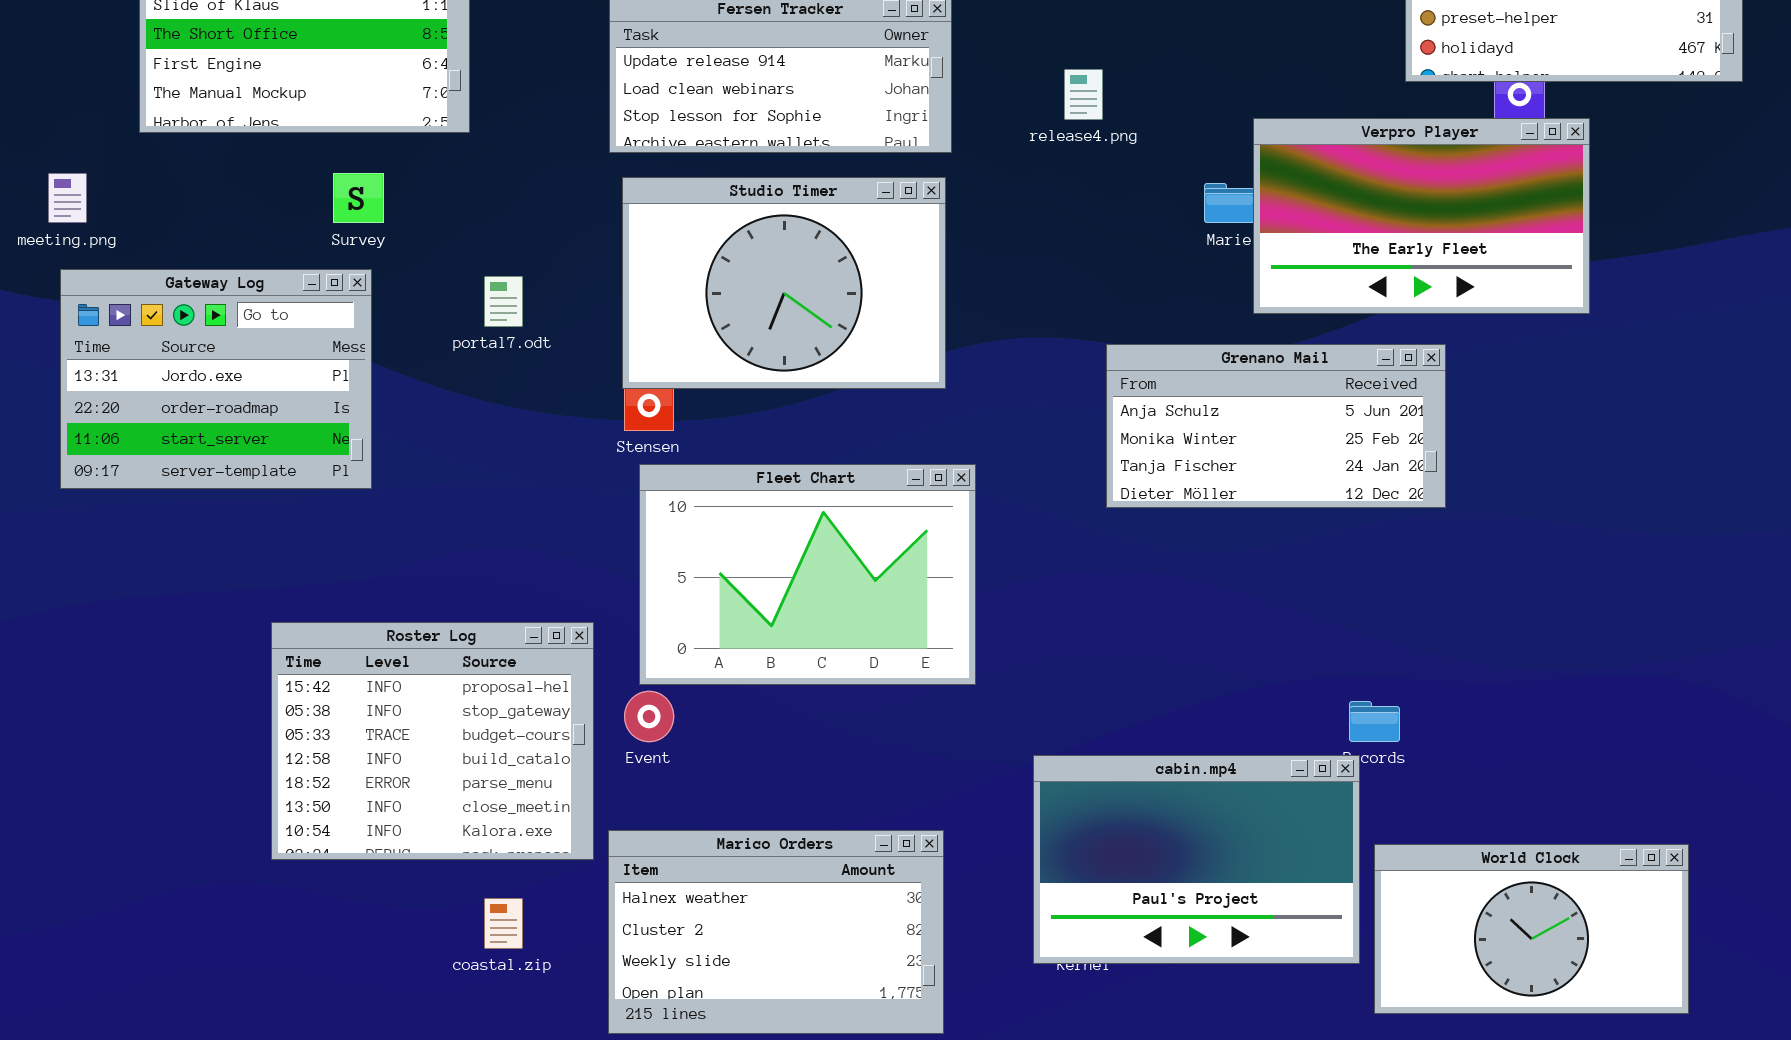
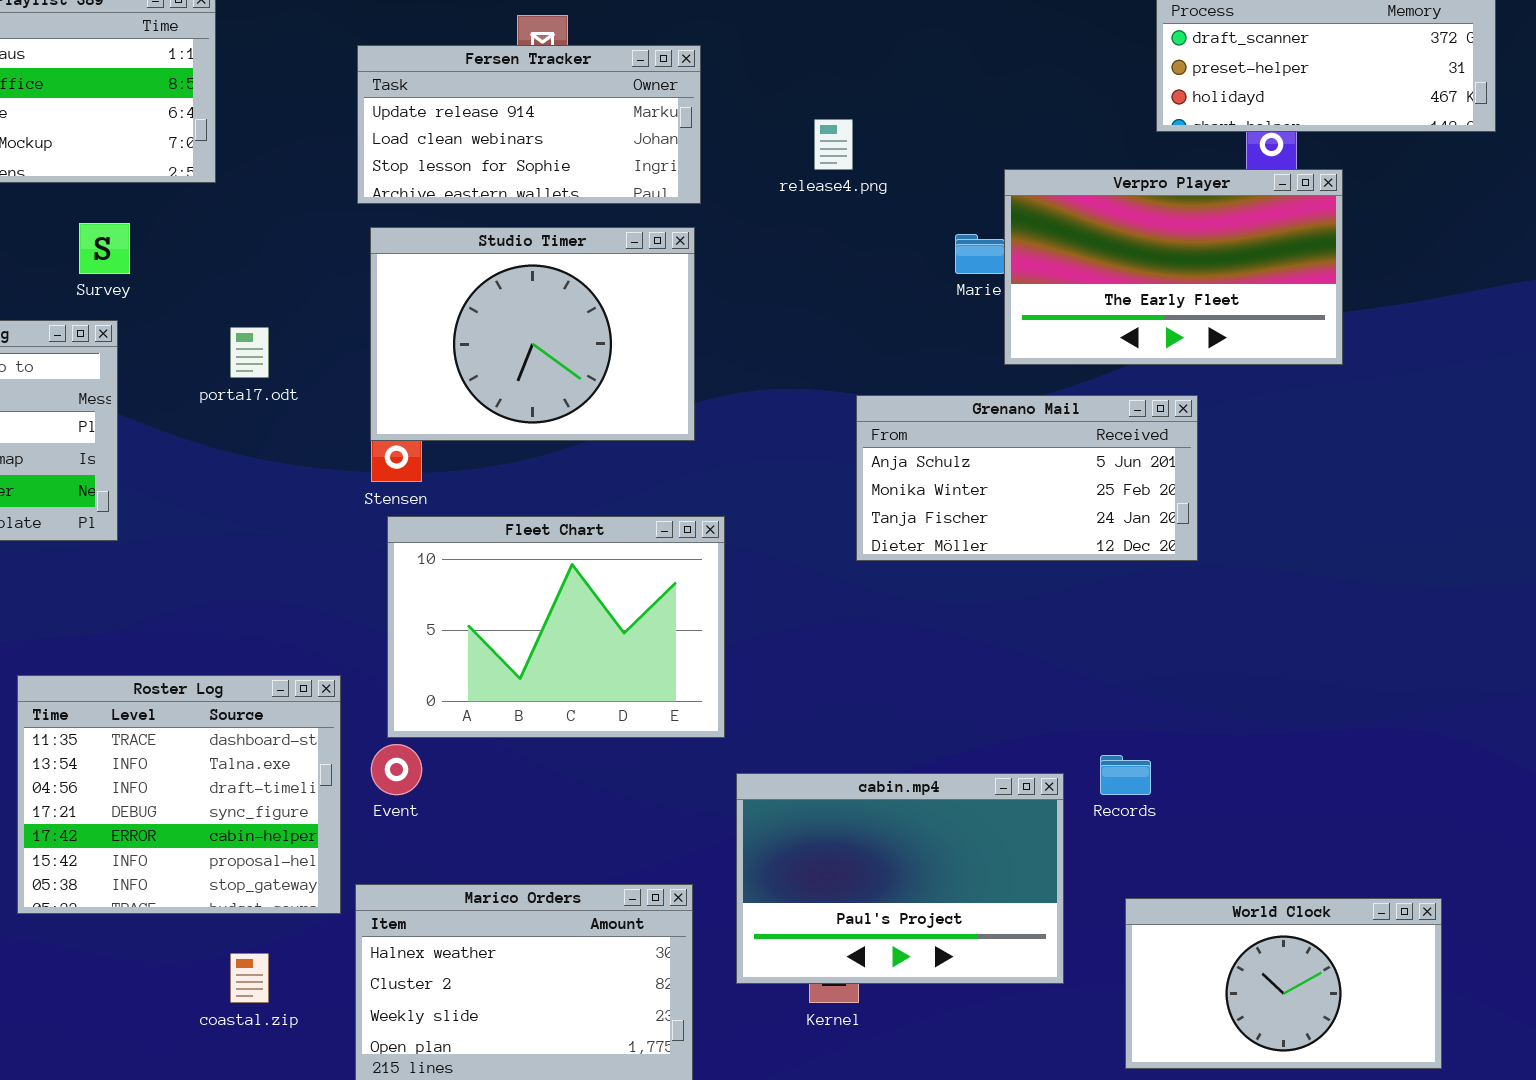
Roster Log: [271,622,594,860] -> [17,675,341,914], scrolled up 5 rows
cabin.mp4: [1033,755,1360,964] -> [736,773,1064,984], moved

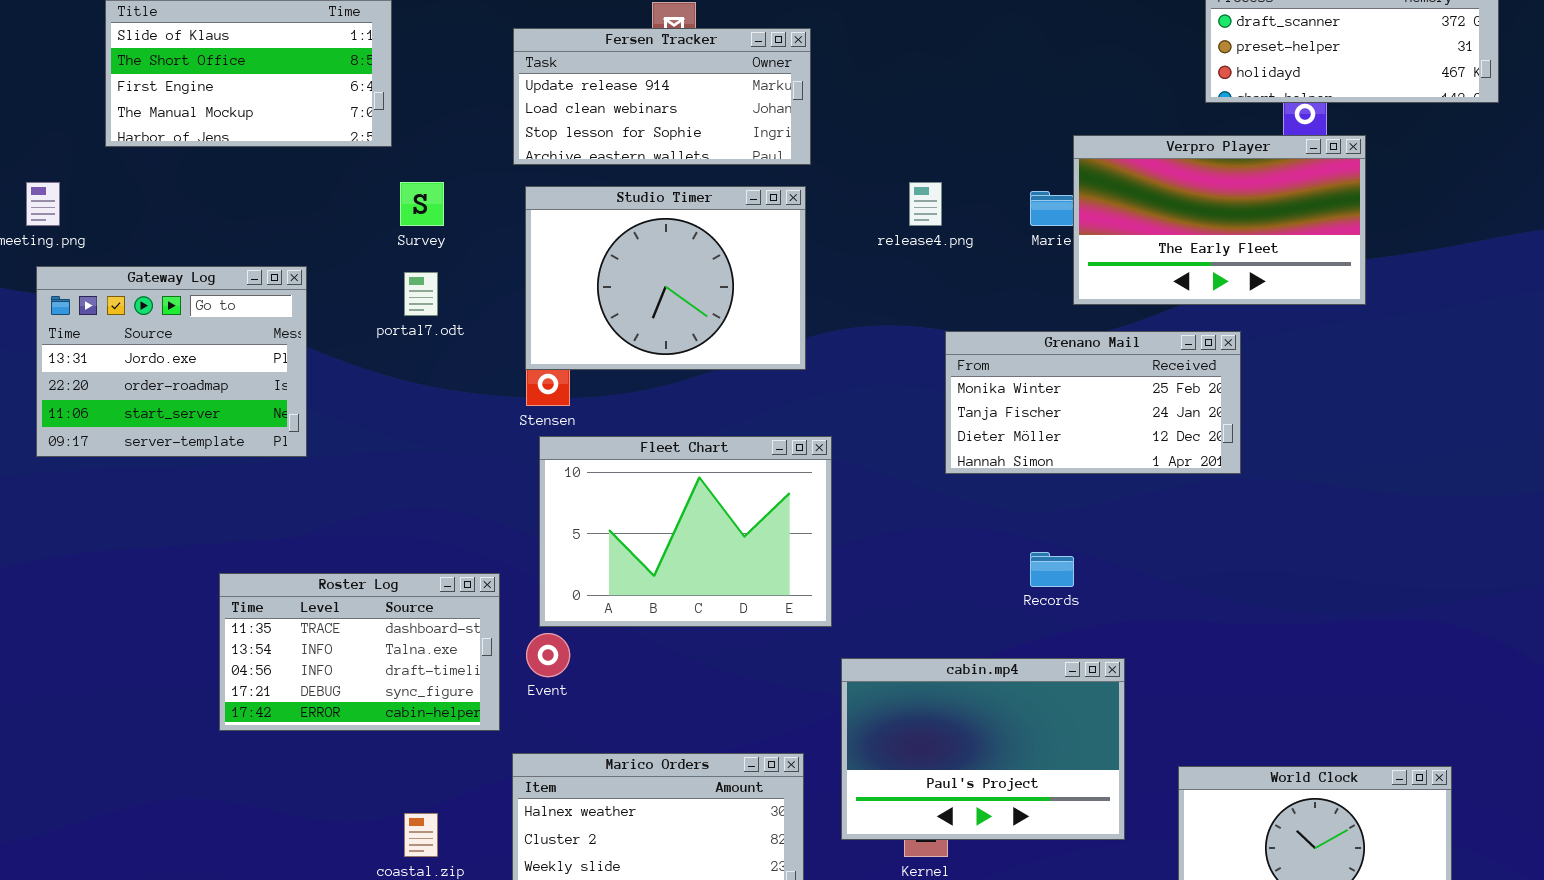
release4.png: [814,119,853,170] -> [909,182,942,226], moved
Survey: [79,223,130,274] -> [400,182,444,226], moved
Grenano Mail: [856,395,1198,561] -> [945,331,1241,474], scrolled down 1 row
Roster Log: [17,675,341,914] -> [219,573,500,731], resized
Records: [1100,755,1151,795] -> [1030,552,1074,587], moved

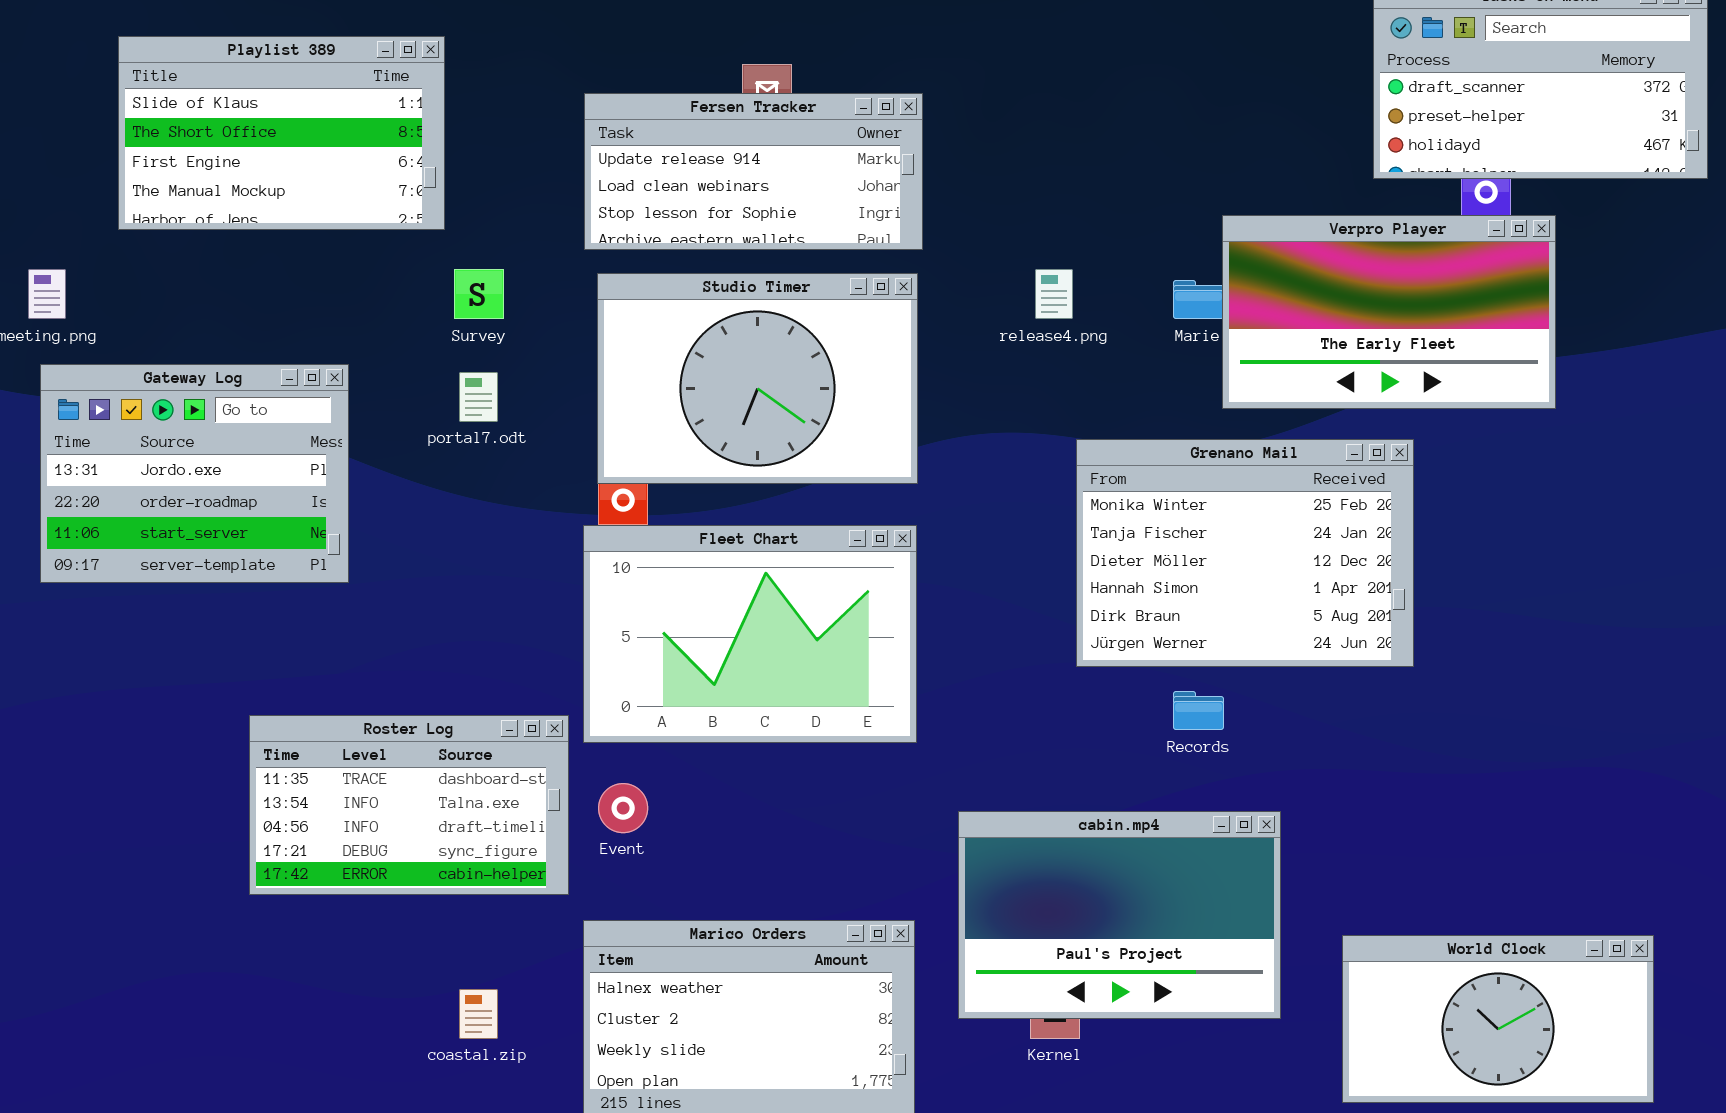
Grenano Mail: [945,331,1241,474] -> [1076,439,1414,667], resized
Fleet Chart: [539,436,832,627] -> [583,525,917,743], moved

